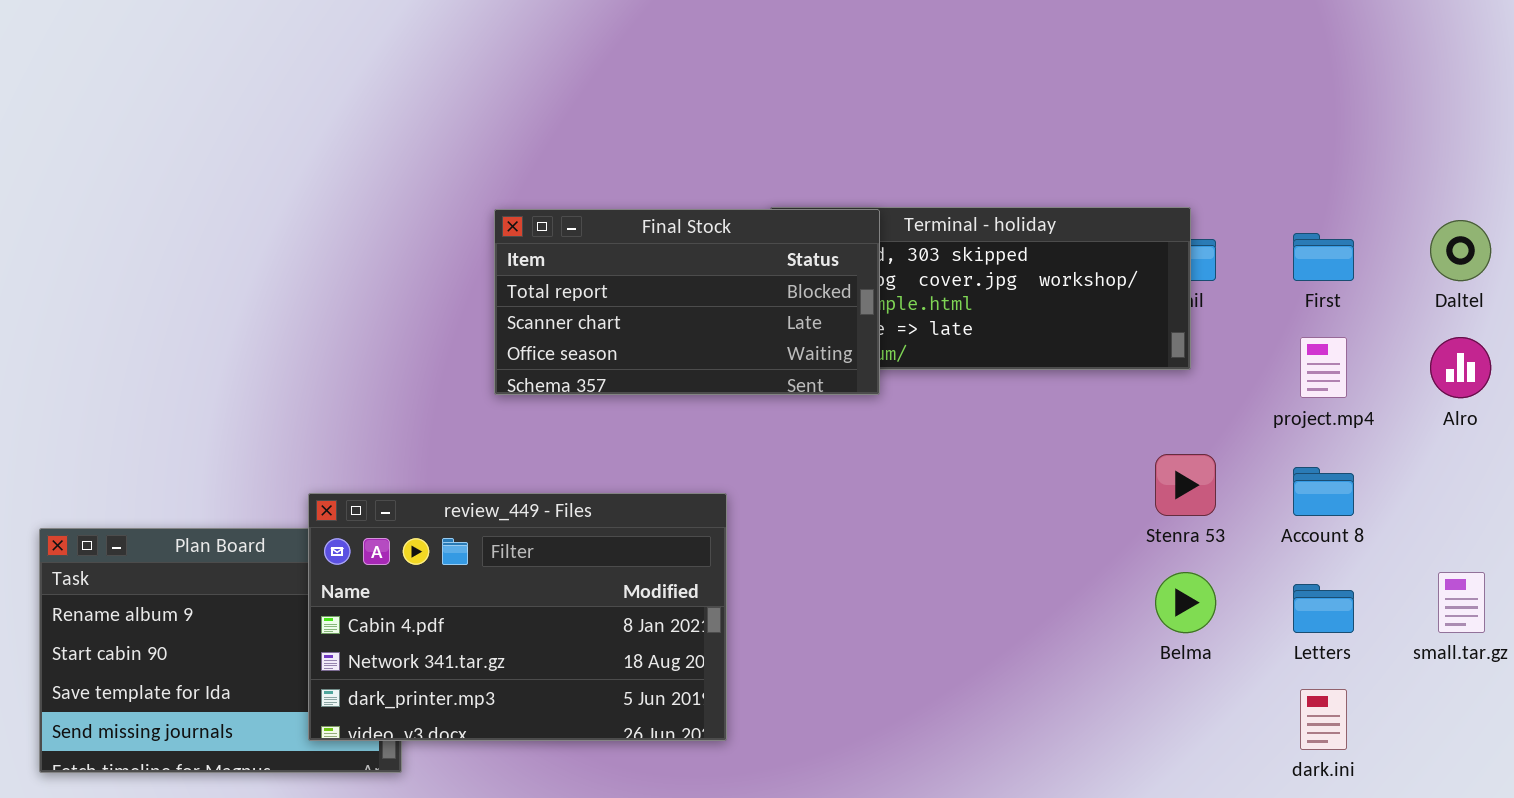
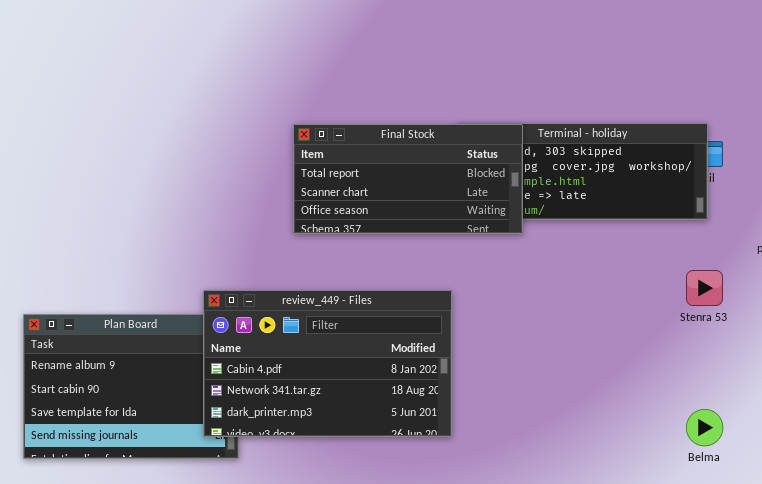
review_449 - Files: [308,493,727,741] -> [203,290,452,437], moved
Belma: [1155,572,1216,633] -> [686,409,723,446], moved

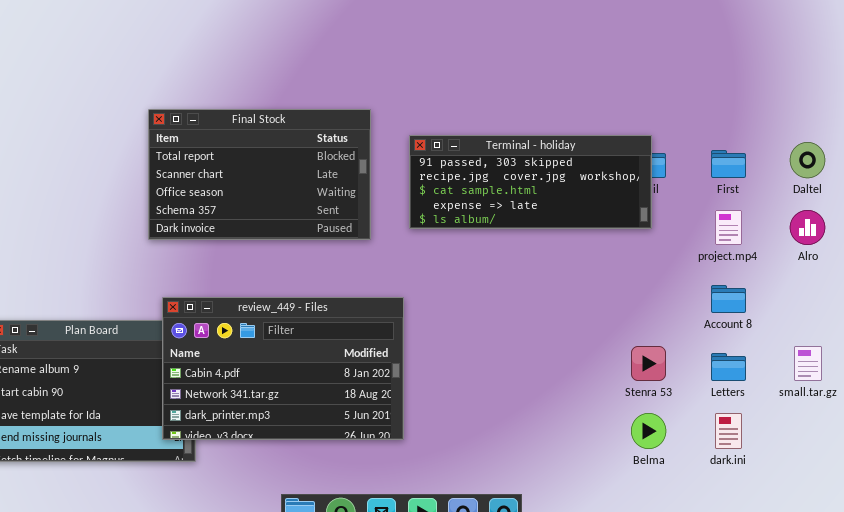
Final Stock: [293,124,523,234] -> [148,109,371,240], moved, resized
Stenra 53: [686,270,723,306] -> [631,346,666,381], moved

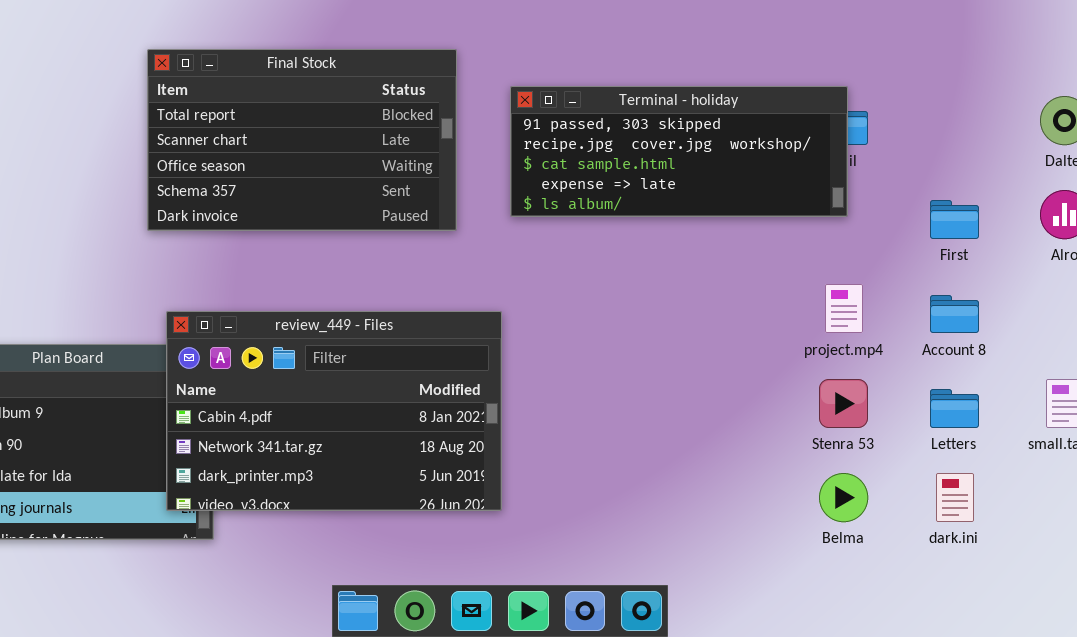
First: [711,150,746,178] -> [930,200,979,239], moved
project.mp4: [715,210,742,245] -> [825,284,863,333], moved

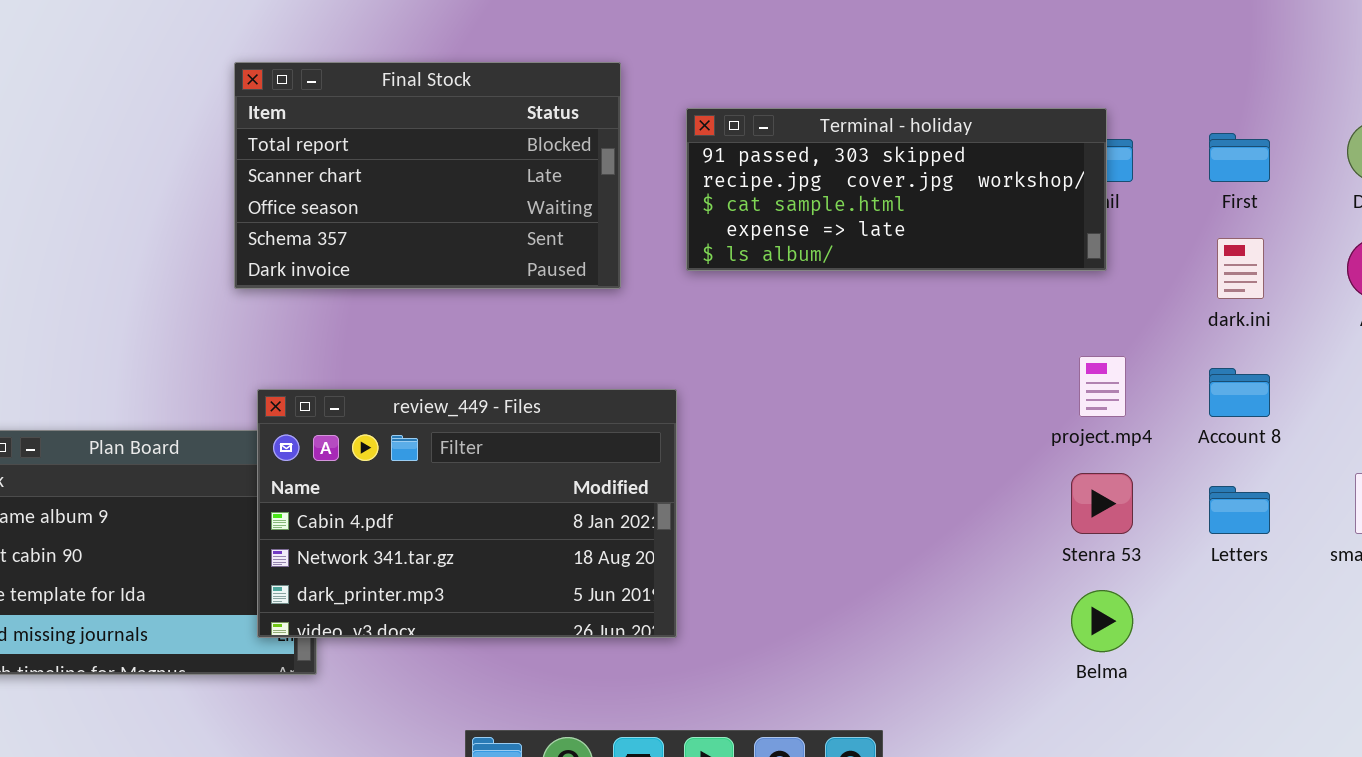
First: [930,200,979,239] -> [1209,133,1270,182], moved
dark.ini: [936,473,974,522] -> [1217,238,1264,299], moved

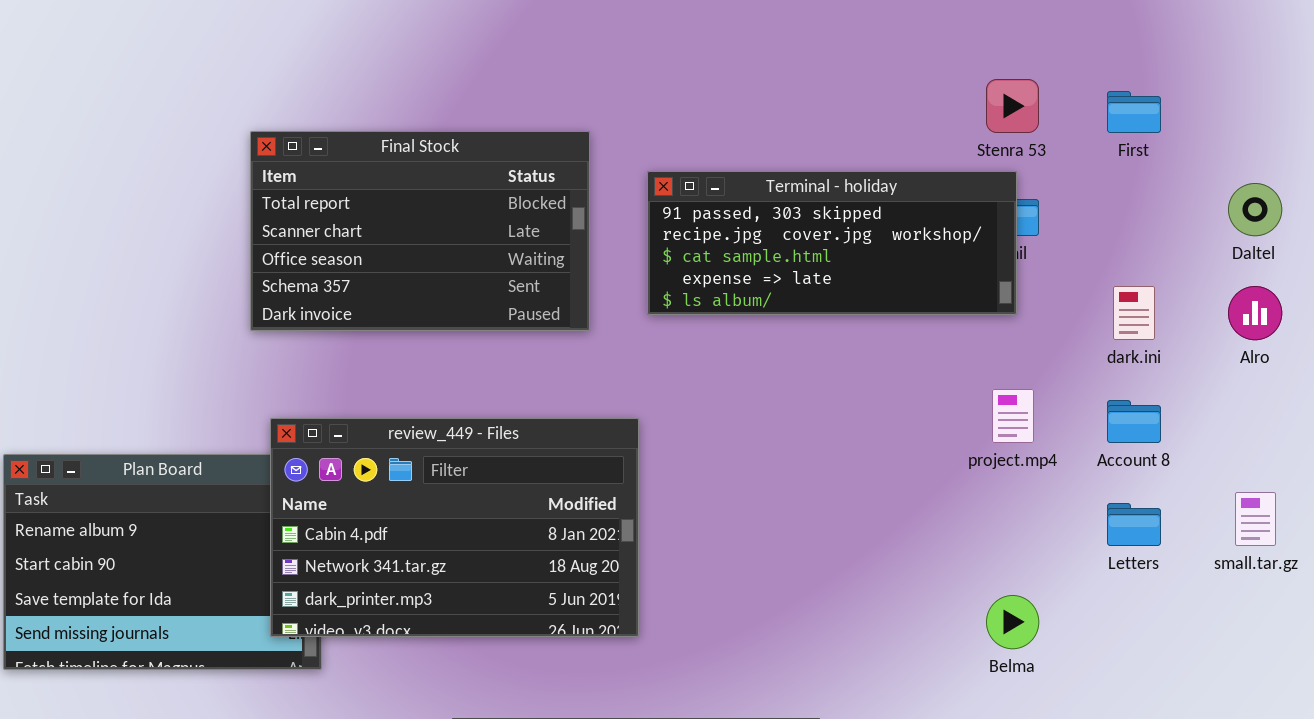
First: [1209,133,1270,182] -> [1107,91,1161,133], moved
Stenra 53: [1071,473,1133,534] -> [986,79,1039,133], moved

